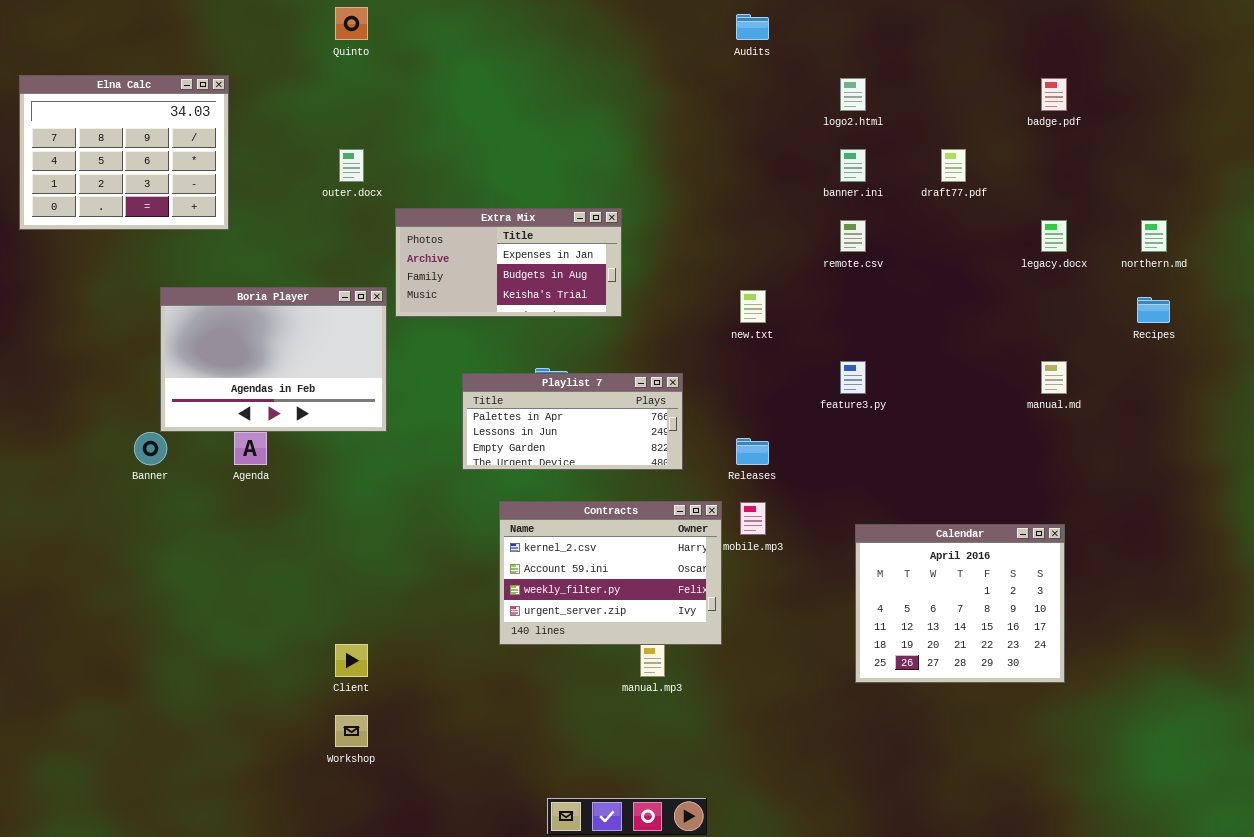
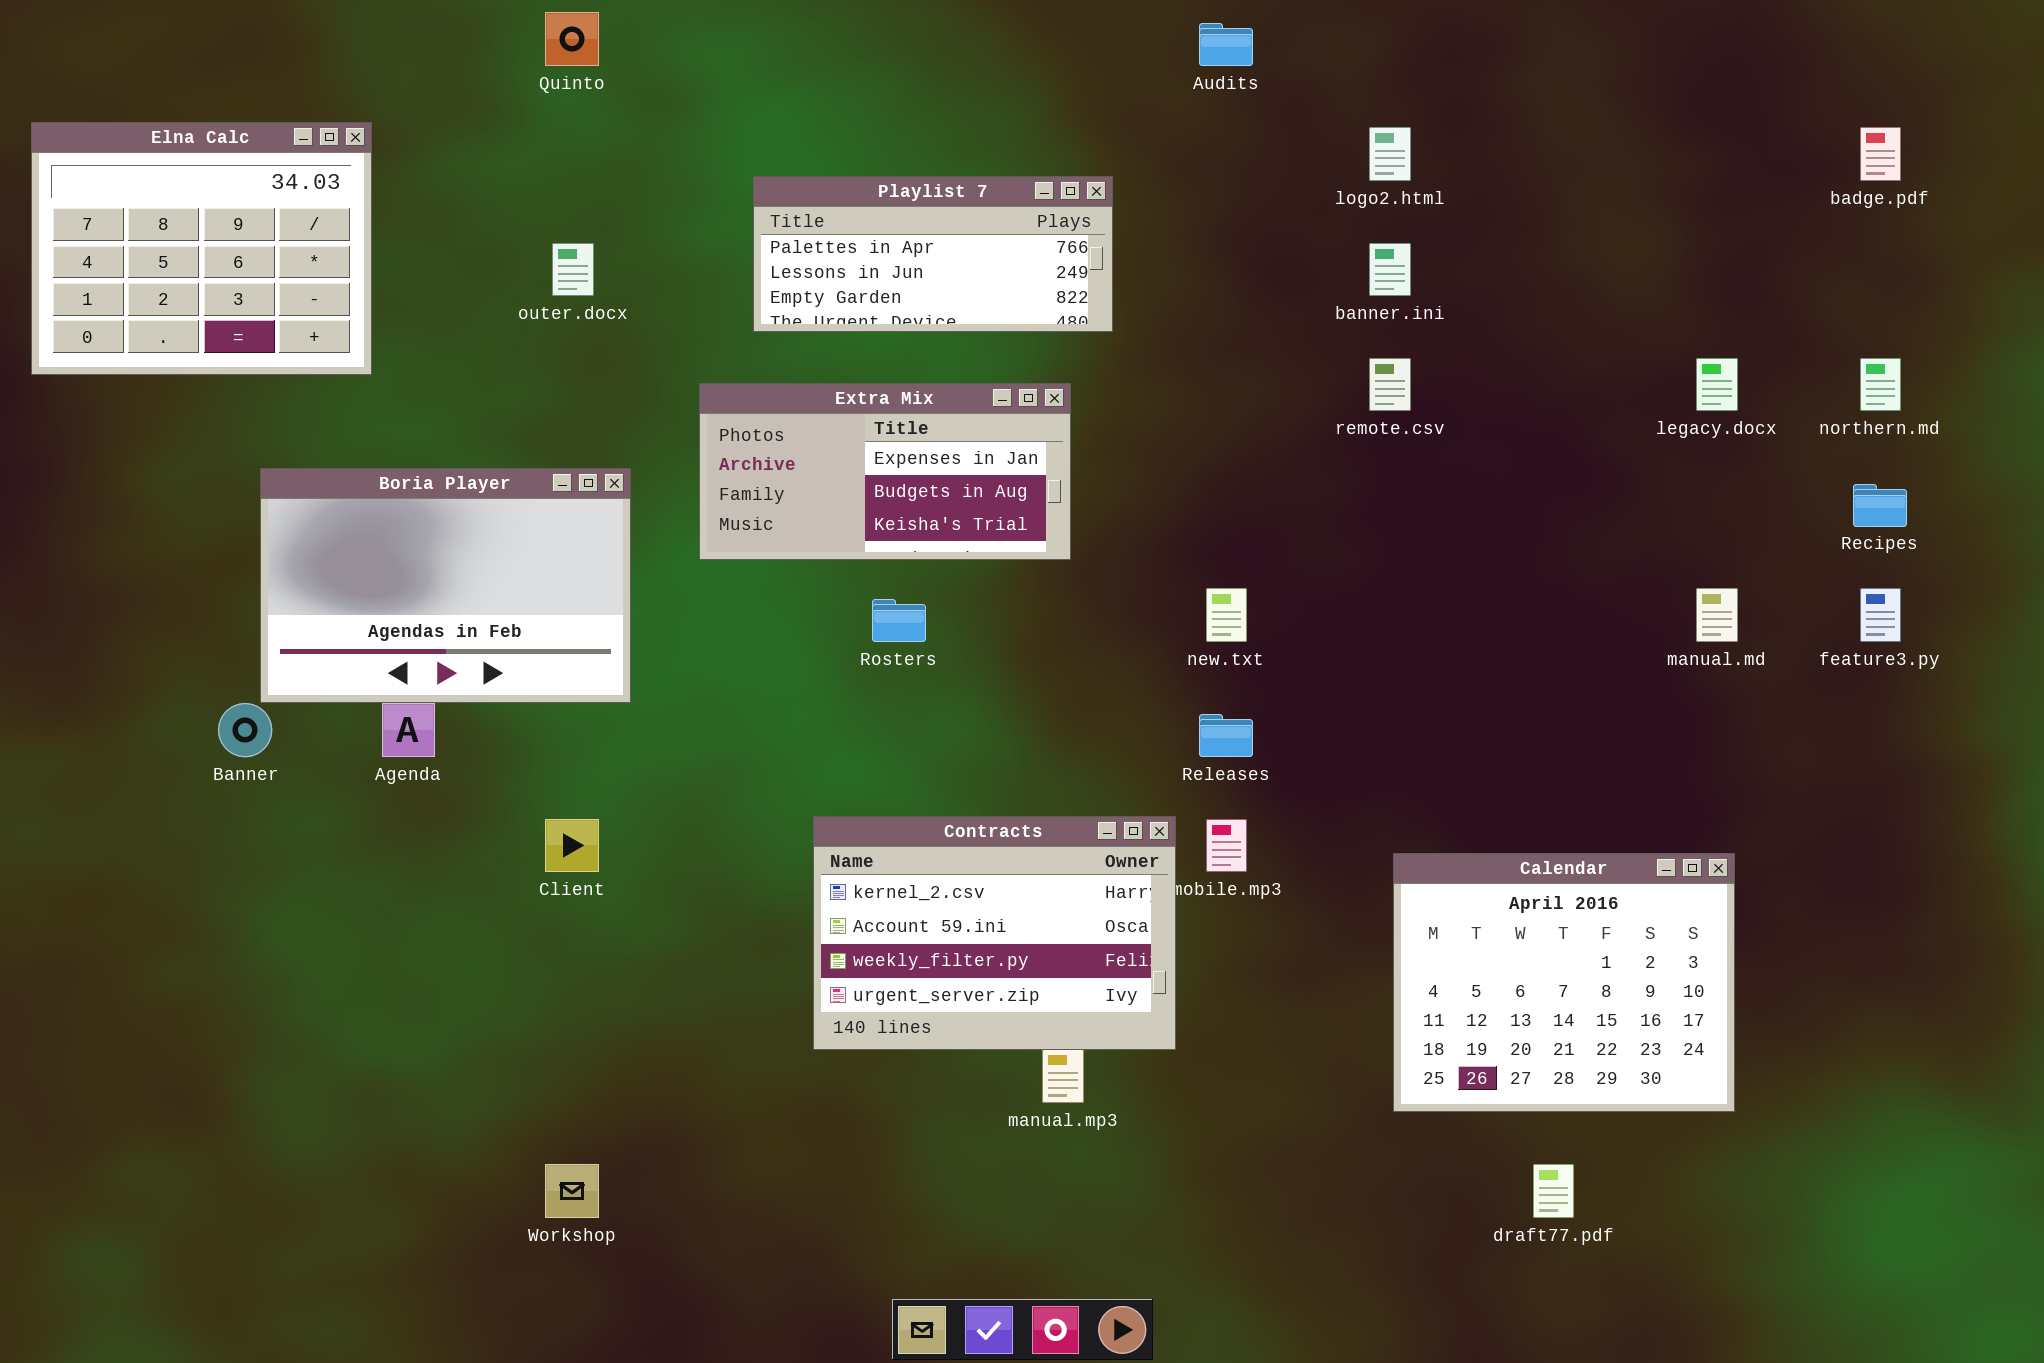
badge.pdf: [1041,78,1067,111] -> [1860,127,1901,181], moved
draft77.pdf: [941,149,966,182] -> [1533,1164,1574,1218], moved
Extra Mix: [395,208,622,317] -> [699,383,1071,560], moved
new.txt: [740,290,766,323] -> [1206,588,1247,642], moved
feature3.py: [840,361,866,394] -> [1860,588,1901,642], moved
Playlist 7: [462,373,683,470] -> [753,176,1113,332], moved
Client: [335,644,368,677] -> [545,819,599,872], moved

